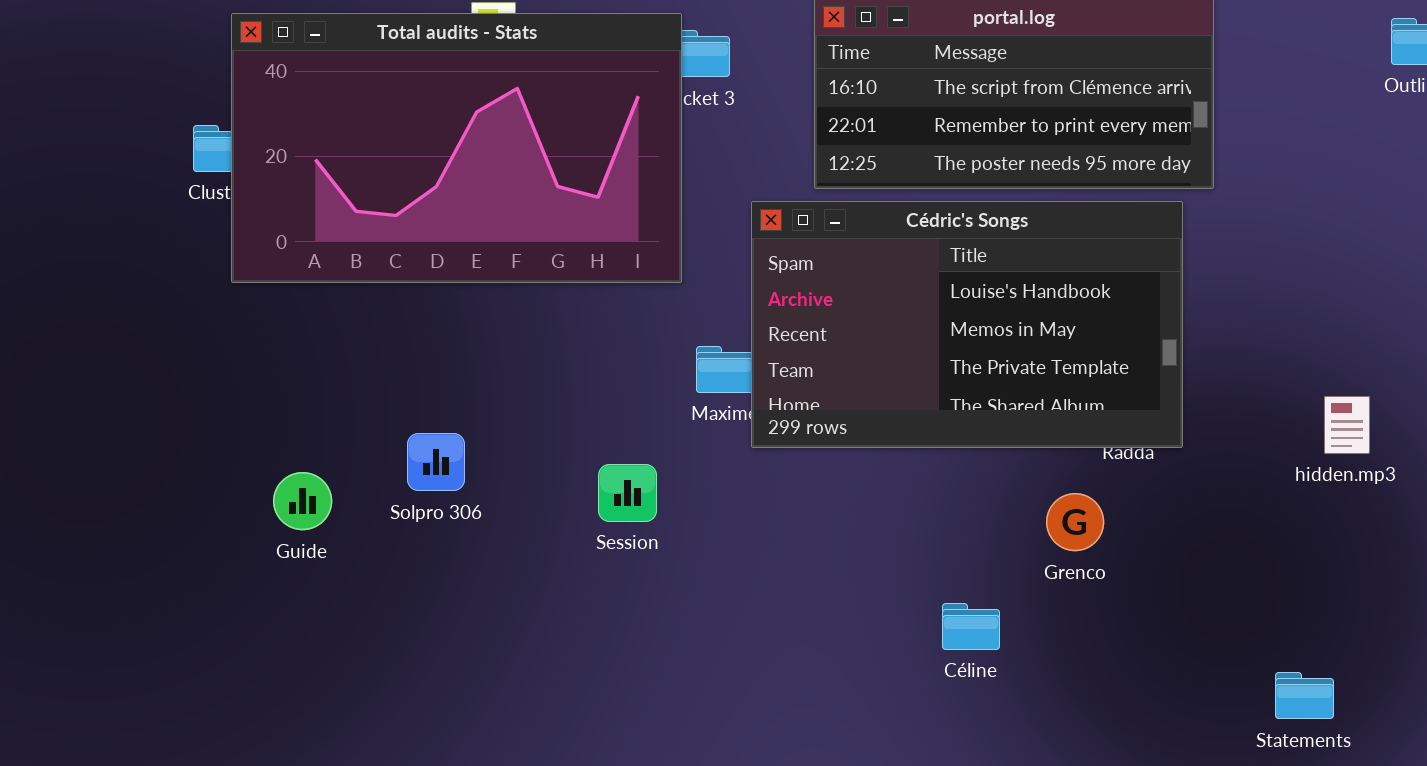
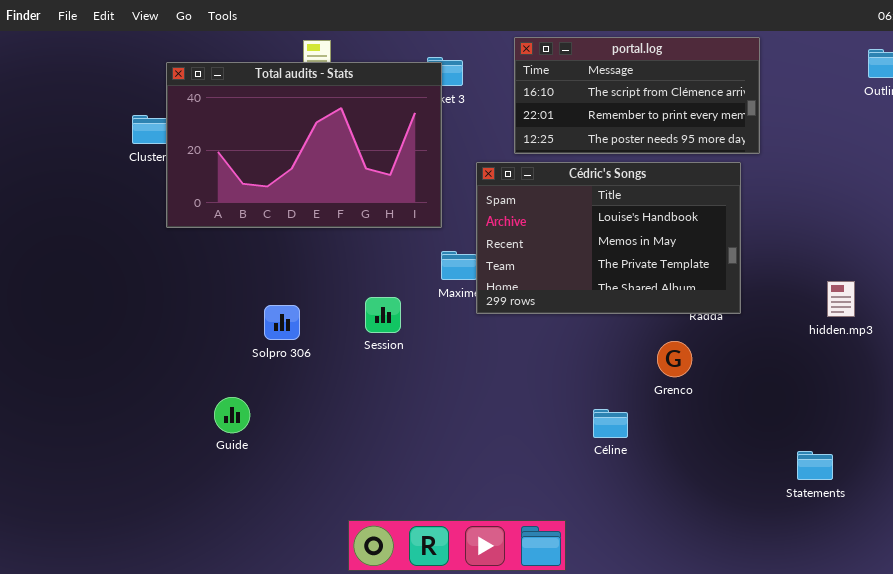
Total audits - Stats: [231,13,682,283] -> [166,62,442,228], moved
Session: [598,464,657,522] -> [365,297,401,333], moved
Guide: [273,472,332,530] -> [214,397,250,433], moved

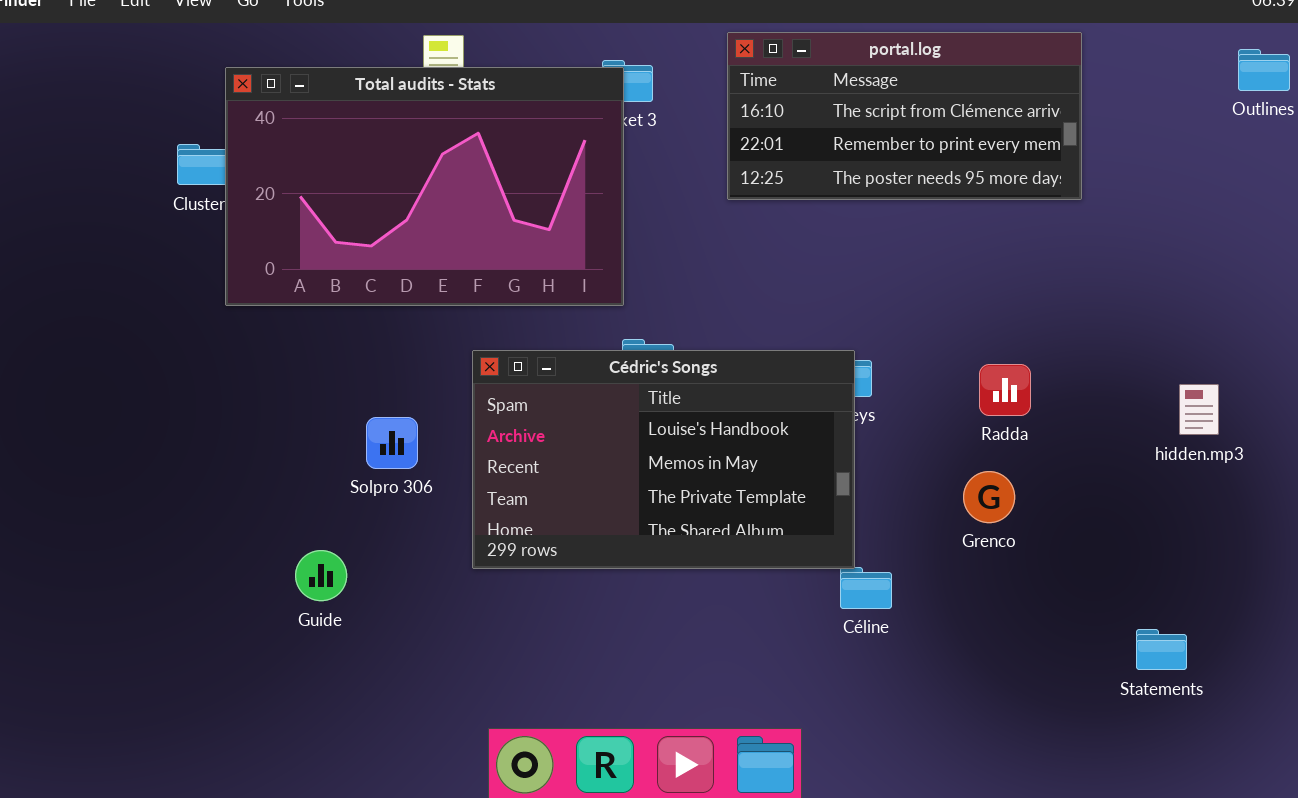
Cédric's Songs: [476,162,741,314] -> [472,350,855,569], moved
Grenco: [657,341,692,377] -> [963,471,1015,523], moved

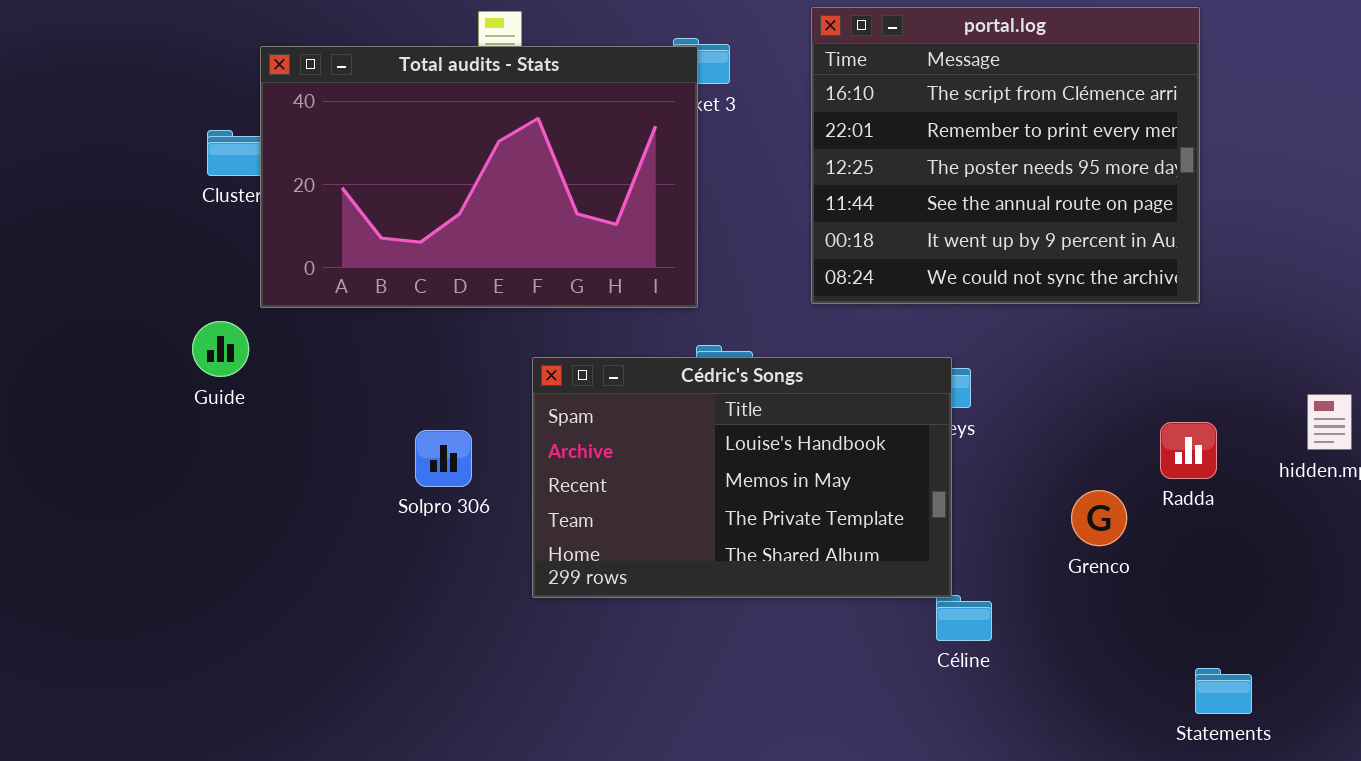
portal.log: [727,32,1082,200] -> [811,7,1200,304], resized
Radda: [979,364,1031,416] -> [1160,422,1217,479], moved
Guide: [295,550,347,601] -> [192,321,249,377], moved
Statements: [1136,629,1187,670] -> [1195,668,1252,714], moved

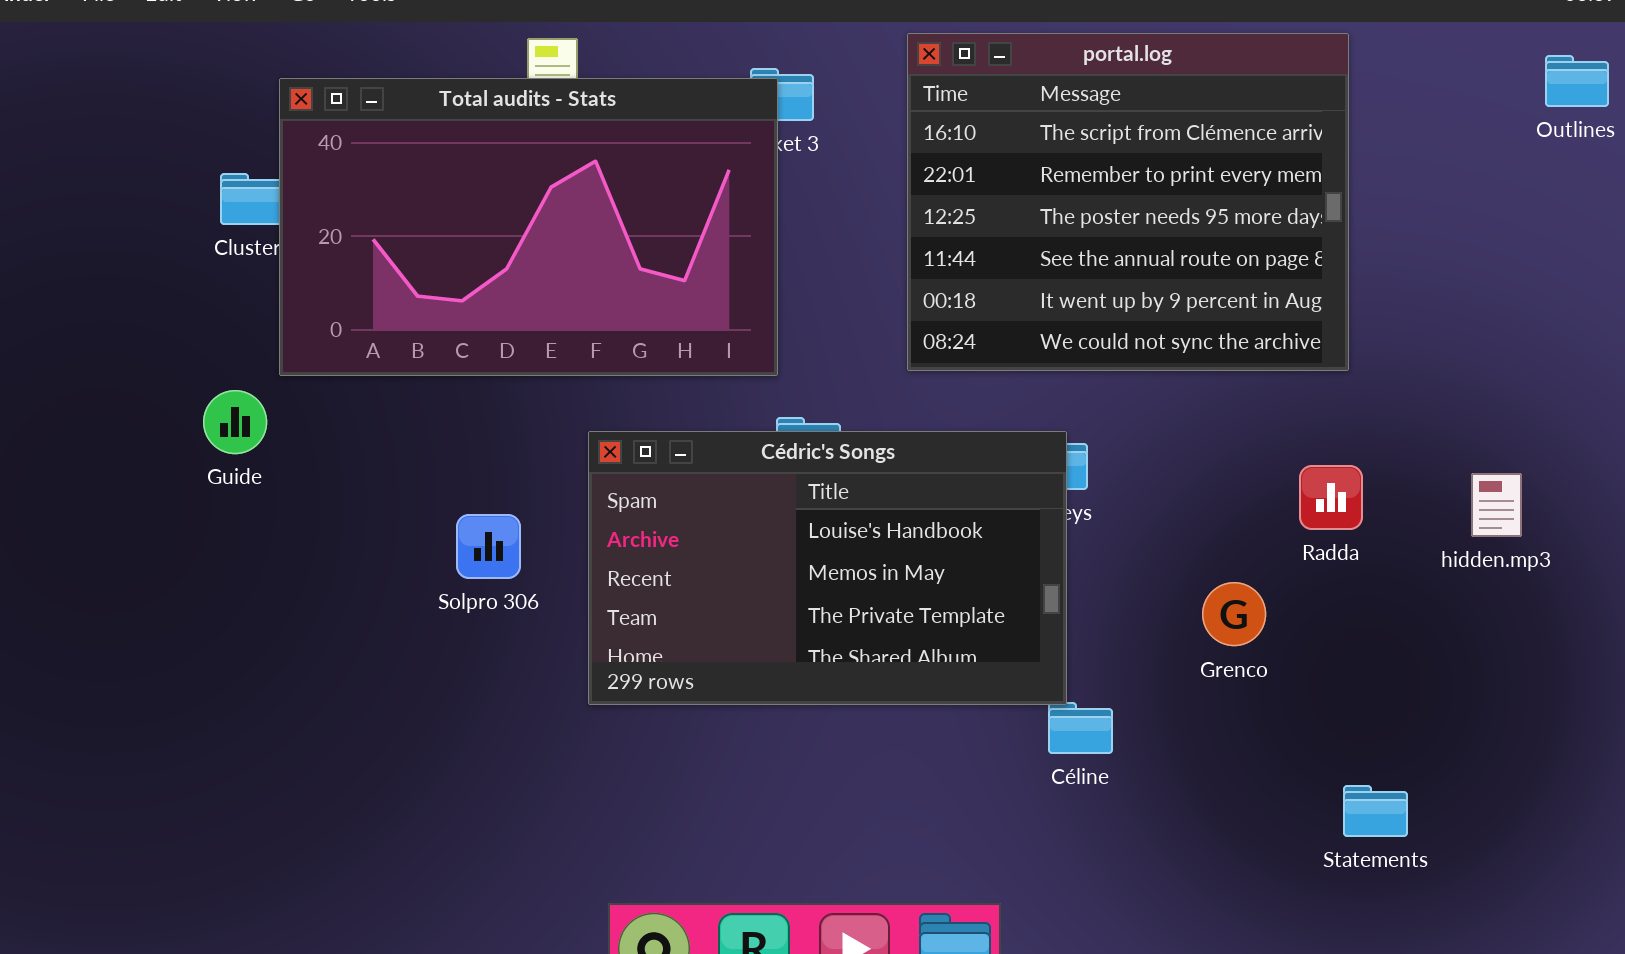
Radda: [1160,422,1217,479] -> [1299,465,1363,530], moved

